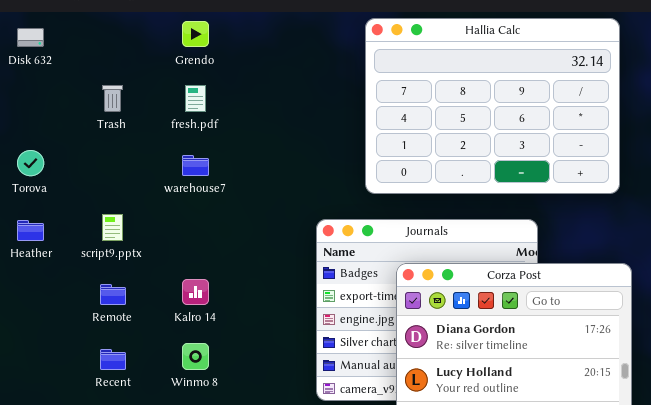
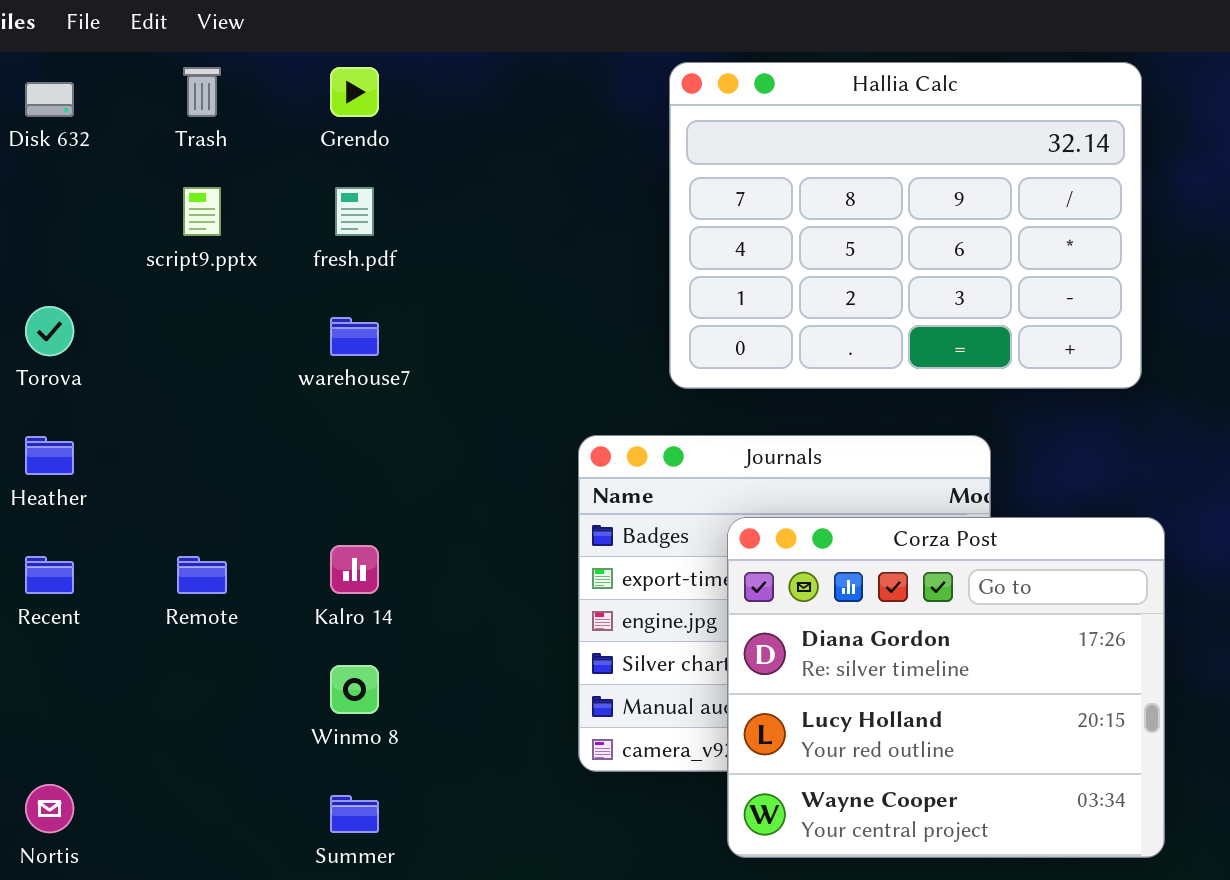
Trash: [102,85,123,112] -> [183,67,221,117], moved
script9.pptx: [102,214,123,241] -> [183,187,221,236], moved
Recent: [100,349,126,370] -> [25,556,74,594], moved

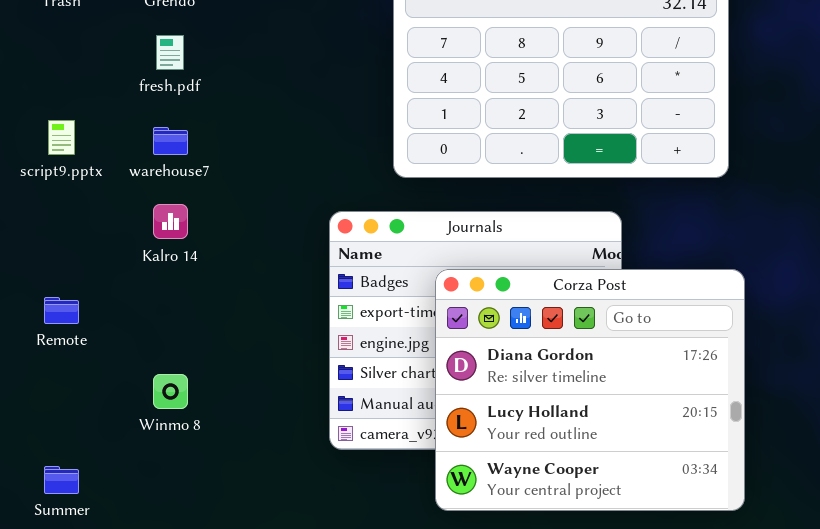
script9.pptx: [183,187,221,236] -> [48,120,75,155], moved
Kalro 14: [330,545,379,594] -> [153,204,188,239], moved
Summer: [330,795,379,833] -> [44,466,79,494], moved

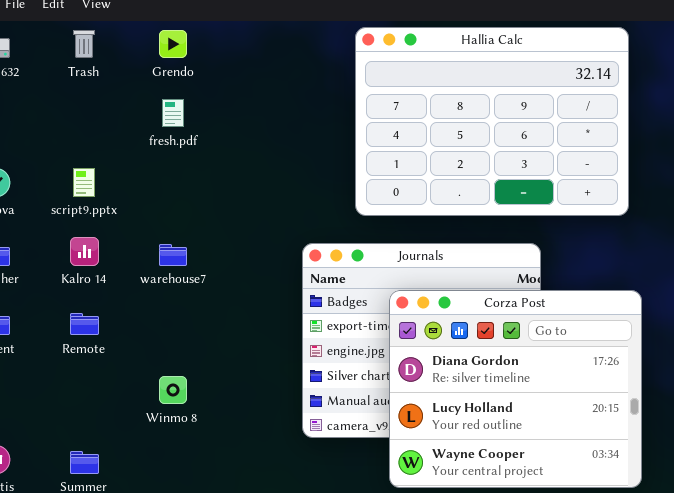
warehouse7: [153,127,188,155] -> [159,244,187,266], moved
Kalro 14: [153,204,188,239] -> [70,237,99,266], moved

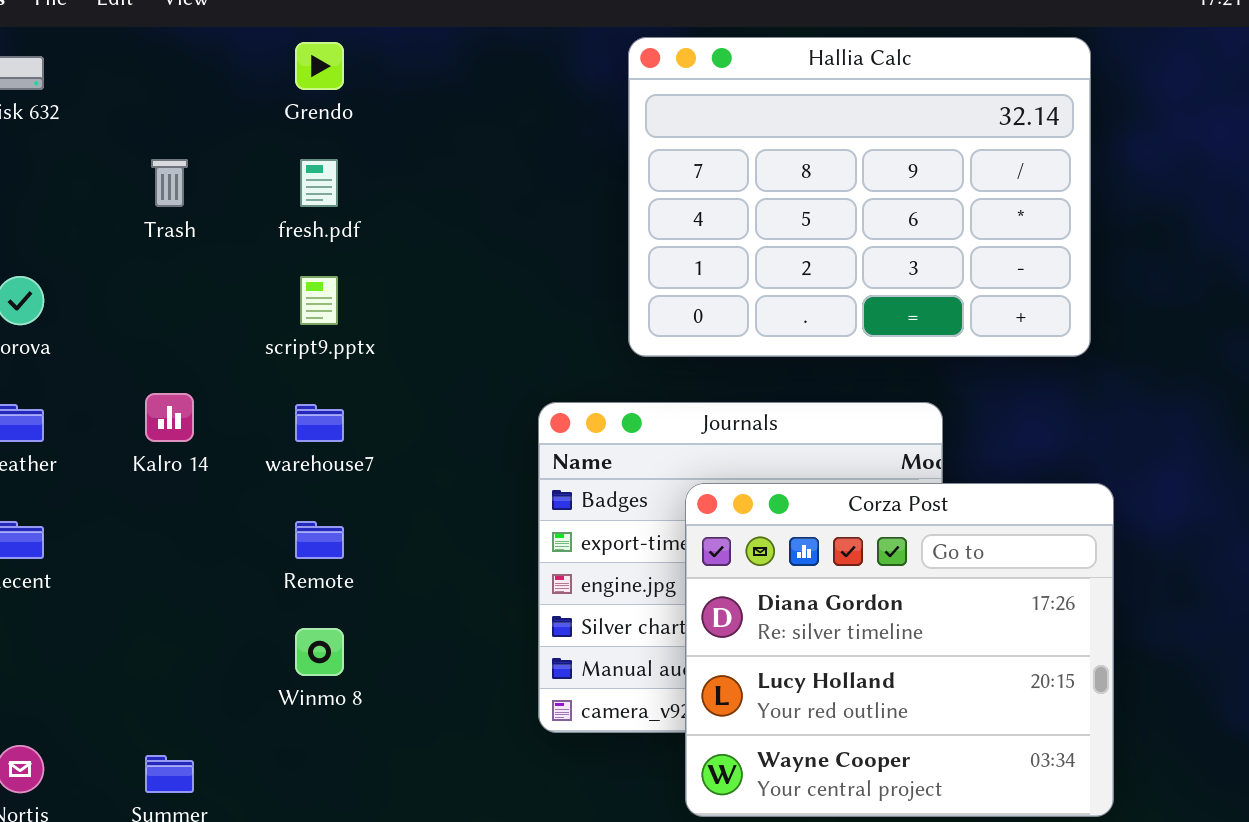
Trash: [73,30,95,58] -> [151,159,188,207], moved
script9.pptx: [73,168,95,197] -> [300,276,338,325], moved
Remote: [70,313,99,335] -> [295,521,344,559], moved

